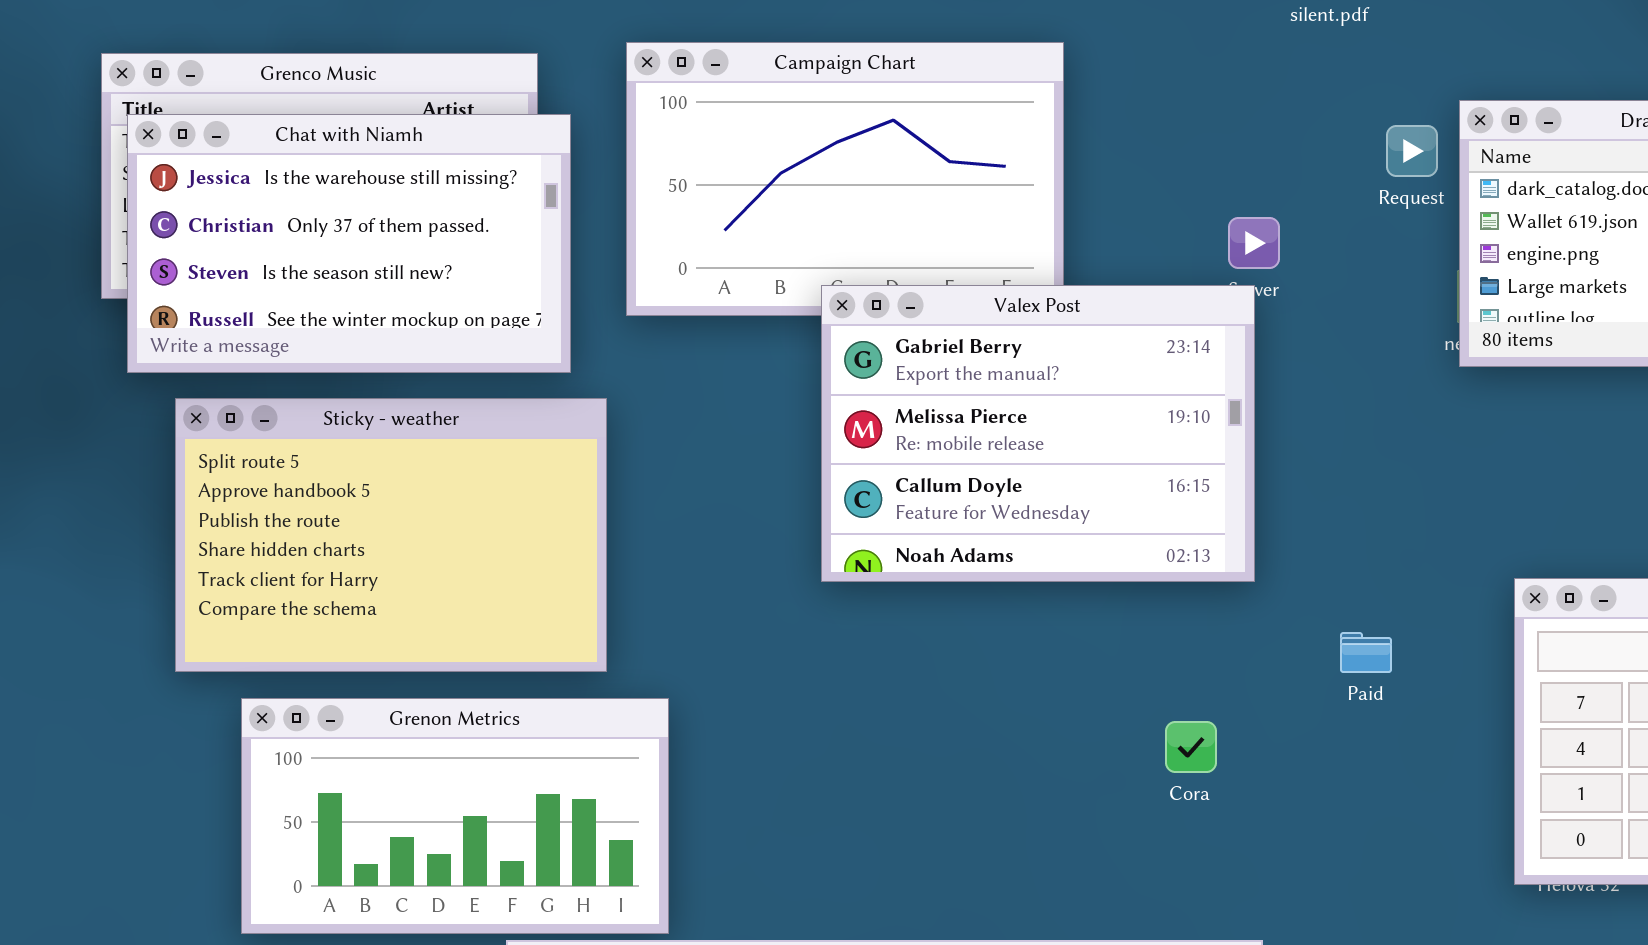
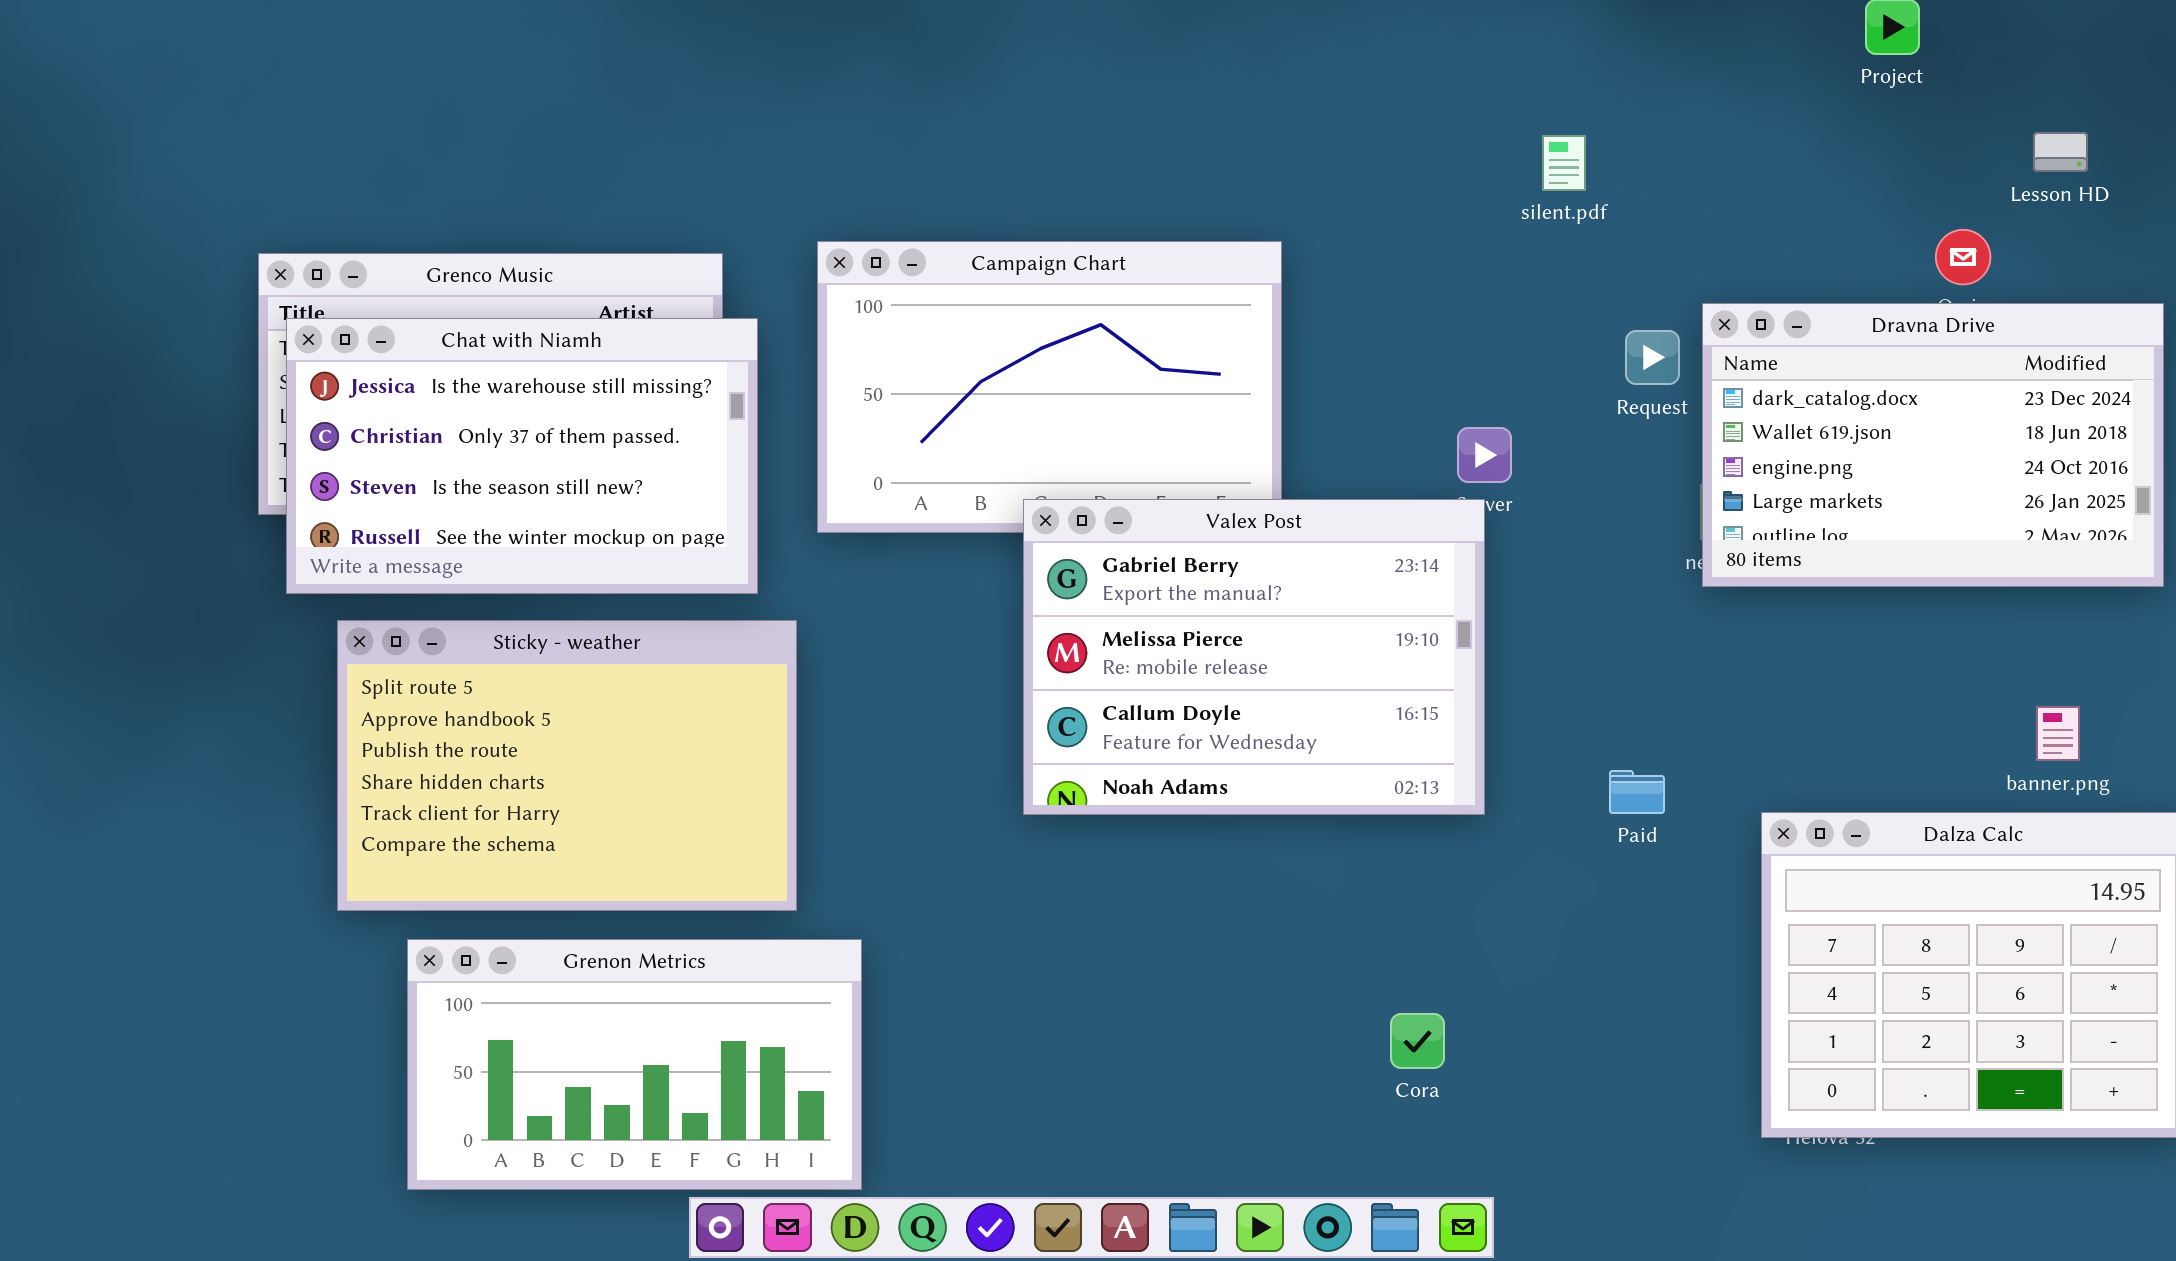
Paid: [1340,632,1392,673] -> [1609,770,1665,814], moved
Cora: [1165,721,1217,773] -> [1390,1013,1445,1069], moved

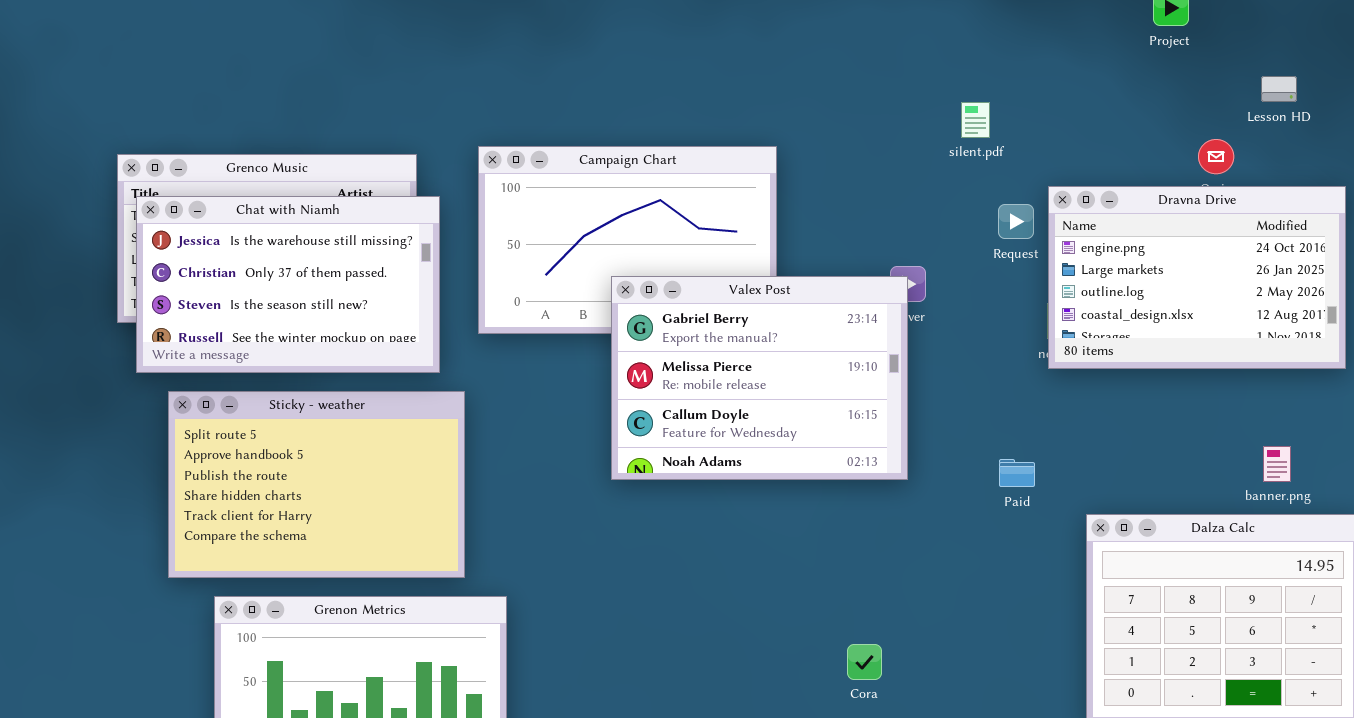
silent.pdf: [1542,135,1586,191] -> [961,102,990,138], moved
Dravna Drive: [1702,303,2164,587] -> [1048,186,1346,369], scrolled down 2 rows
Valex Post: [1023,499,1485,815] -> [611,276,908,480], moved
Paid: [1609,770,1665,814] -> [999,459,1035,487], moved

